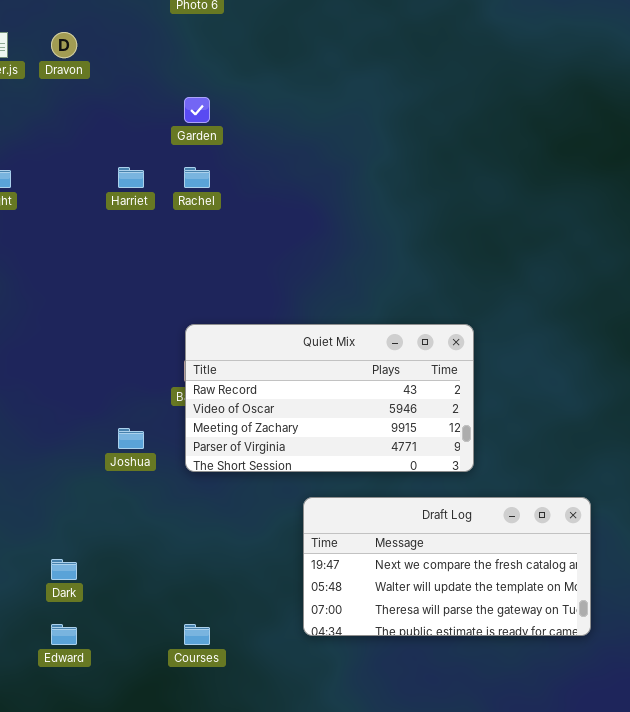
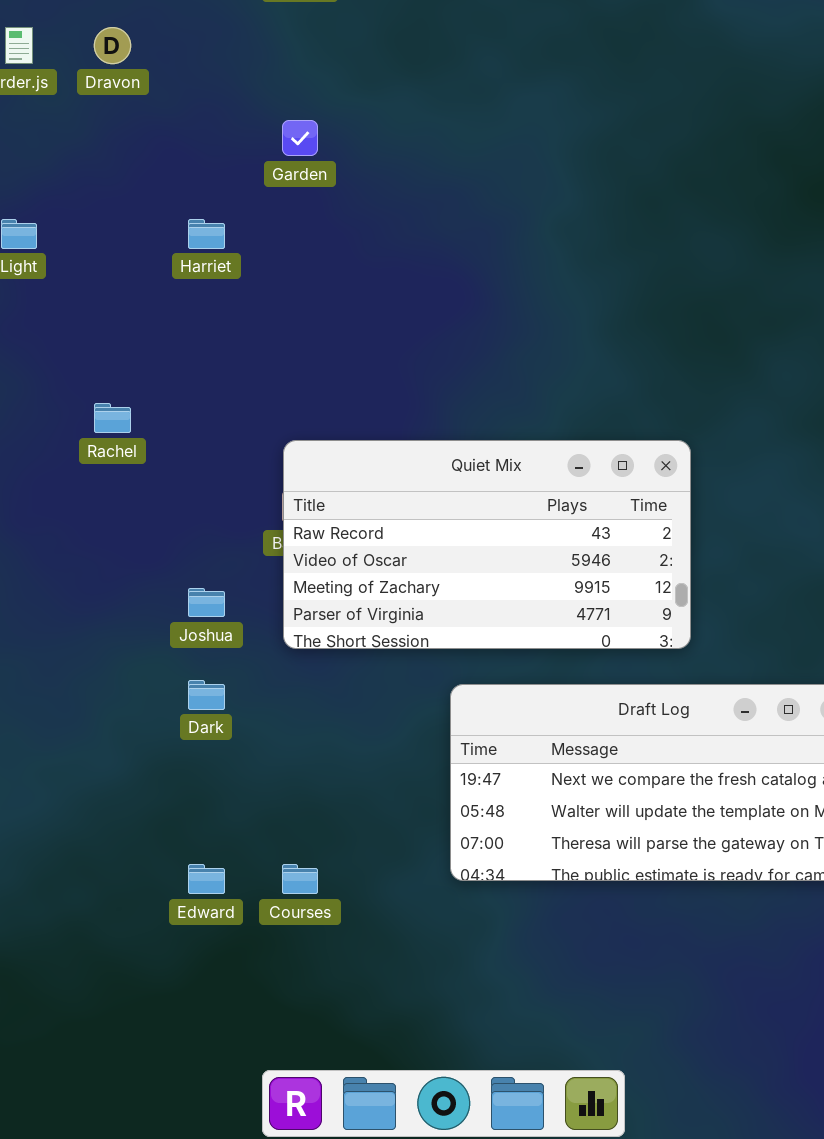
Rachel: [184,167,210,188] -> [94,403,131,433], moved
Dark: [51,559,77,580] -> [188,680,225,710], moved
Edward: [51,624,77,645] -> [188,864,225,894], moved

